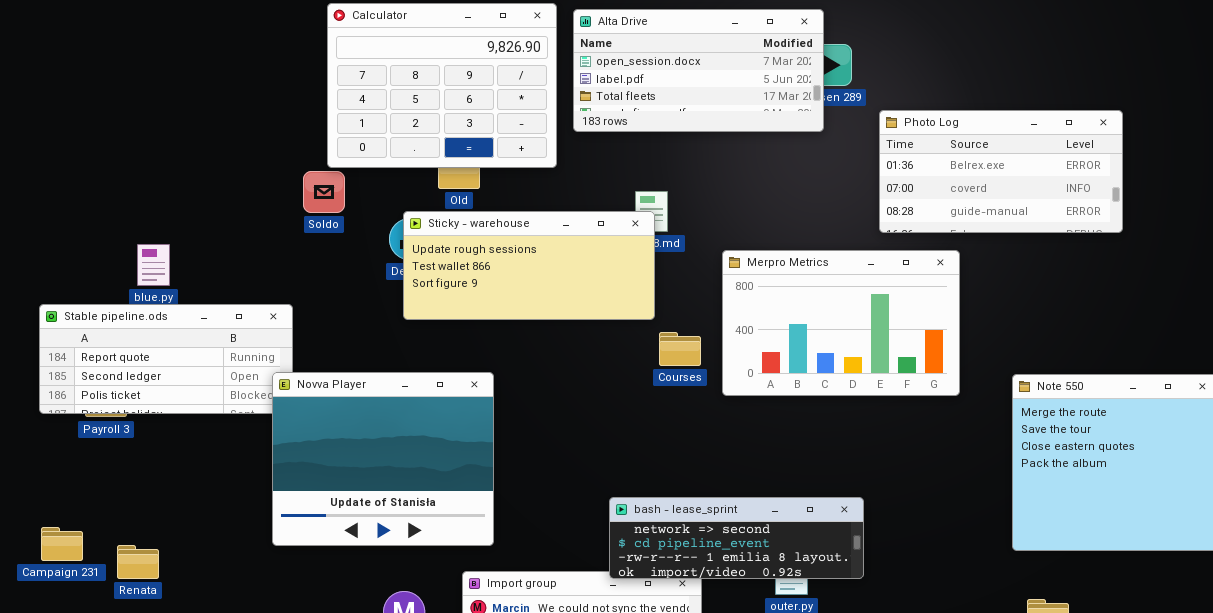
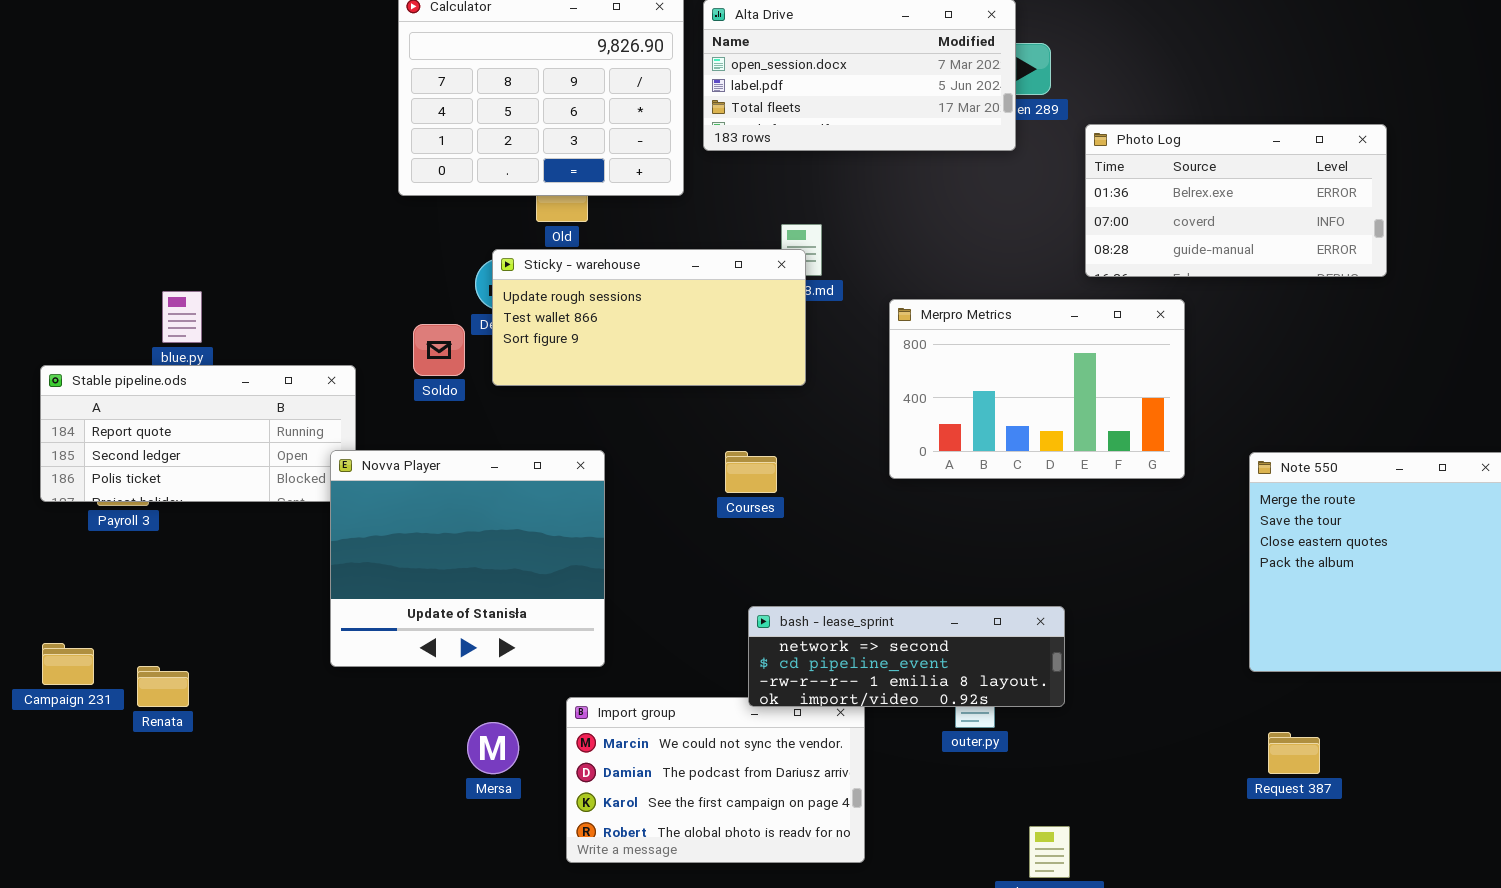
Soldo: [303,171,345,213] -> [413,324,465,376], moved
Courses: [659,332,701,366] -> [725,451,777,493], moved

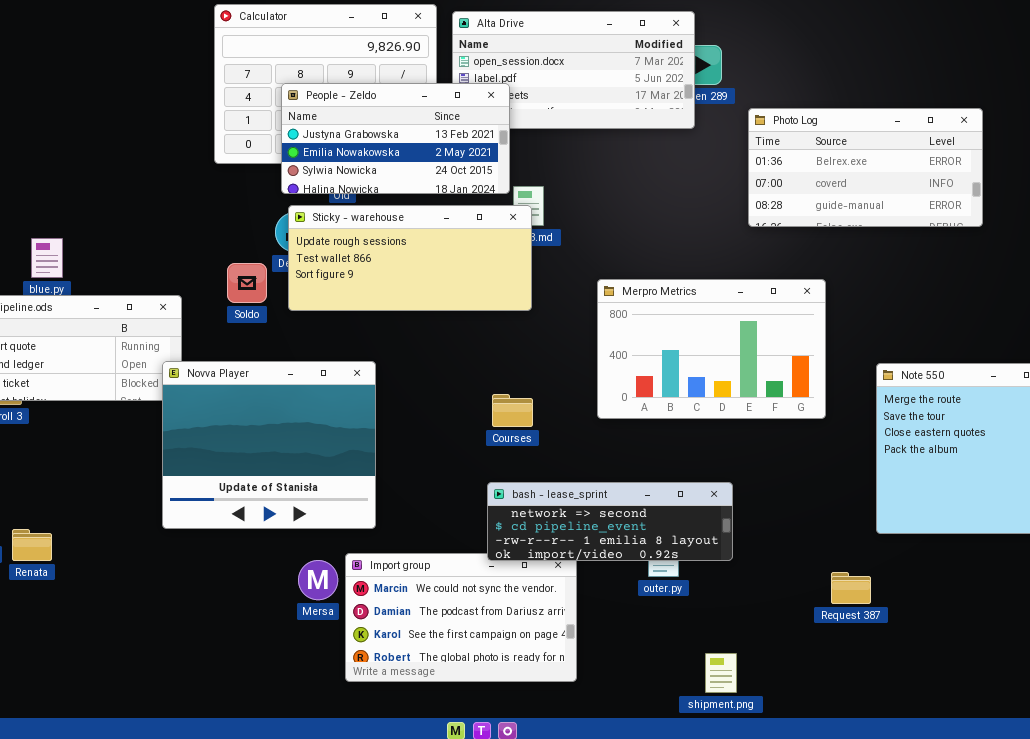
People - Zeldo: none -> [281,83,510,194], opened
Merpro Metrics: [889,299,1185,479] -> [597,279,826,419], moved
Courses: [725,451,777,493] -> [492,394,533,427], moved
Mersa: [467,722,519,774] -> [298,560,338,600], moved
Request 387: [1268,732,1320,774] -> [831,572,871,604], moved

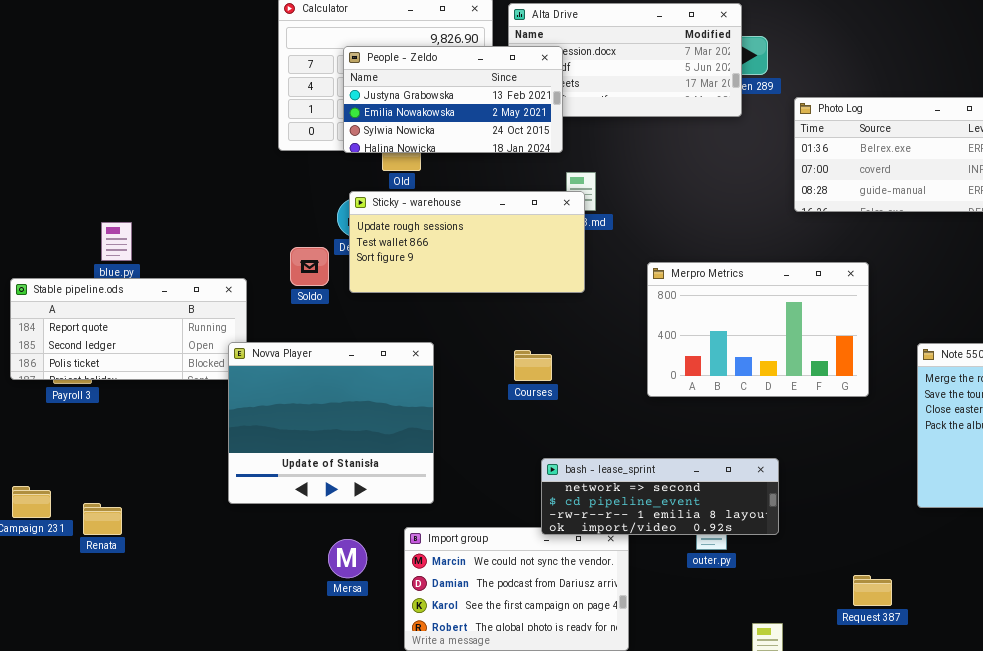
People - Zeldo: [281,83,510,194] -> [343,46,563,153], moved
Courses: [492,394,533,427] -> [514,350,552,381], moved
Mersa: [298,560,338,600] -> [328,539,367,578], moved
Request 387: [831,572,871,604] -> [853,575,892,606], moved

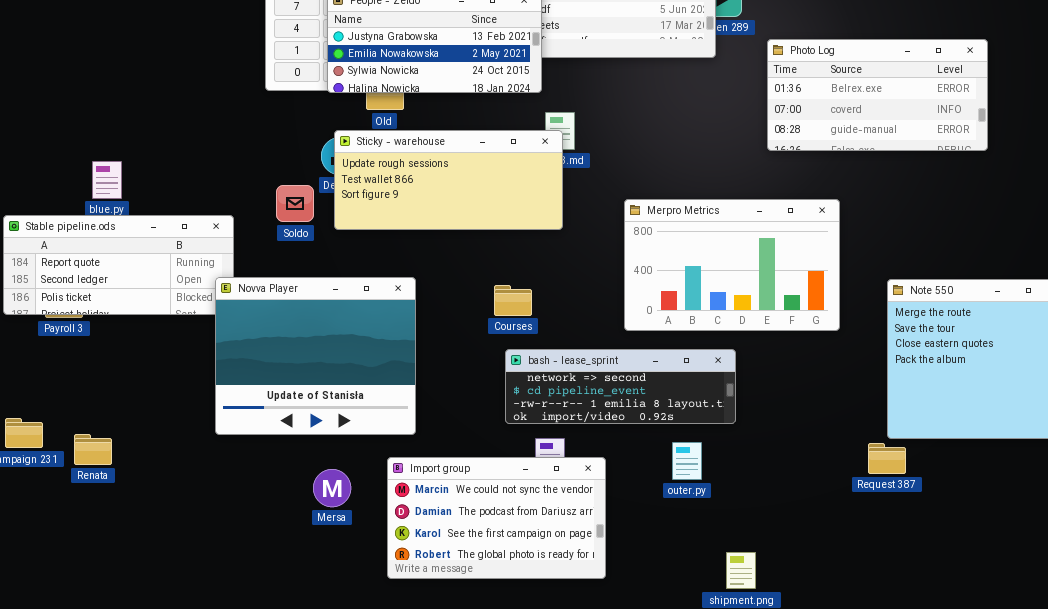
bash - lease_sprint: [541,458,779,535] -> [505,349,736,424], moved
Request 387: [853,575,892,606] -> [868,443,906,474], moved

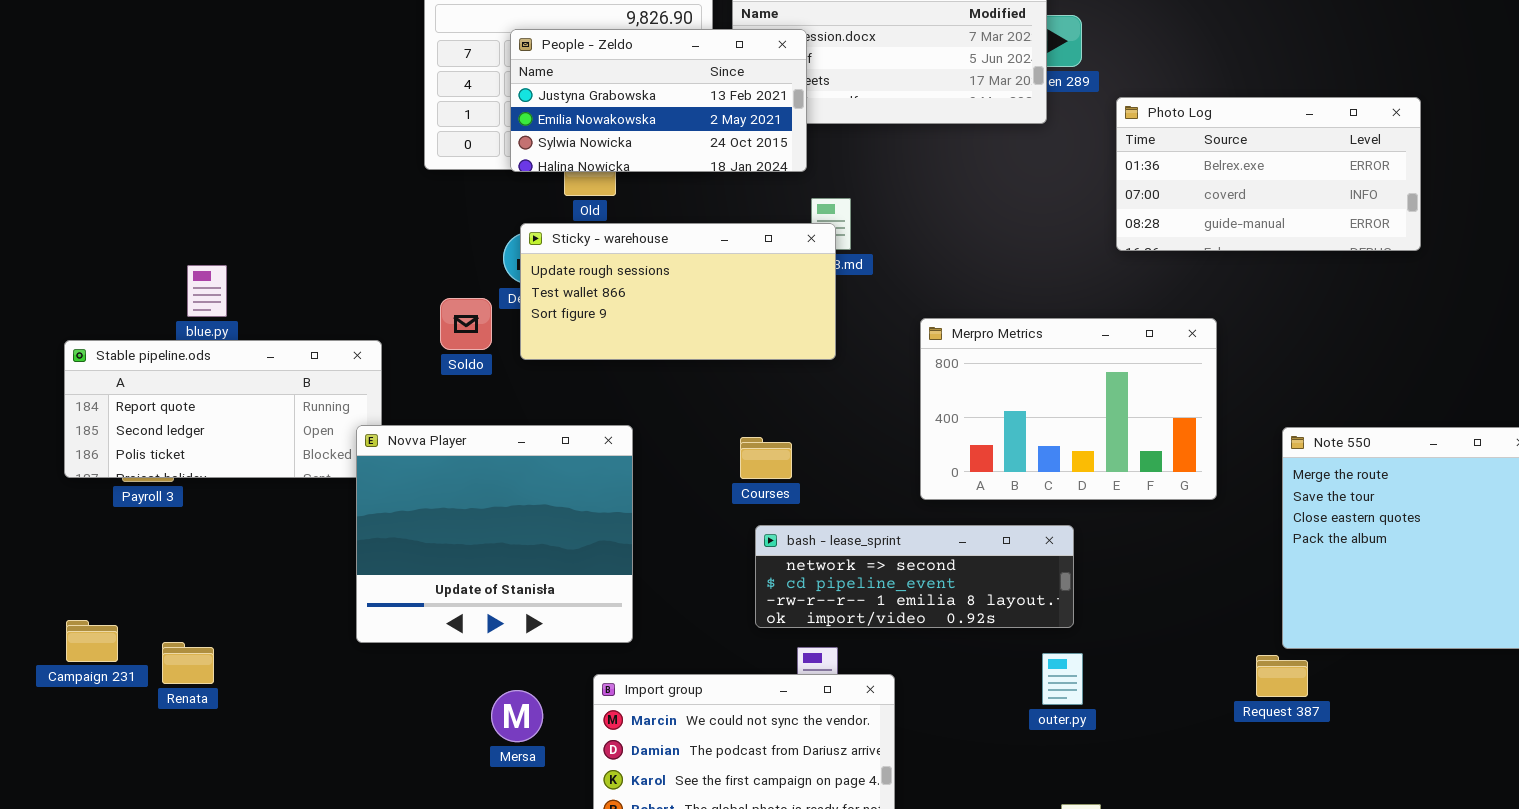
outer.py: [672,442,702,480] -> [1042,653,1083,705], moved

